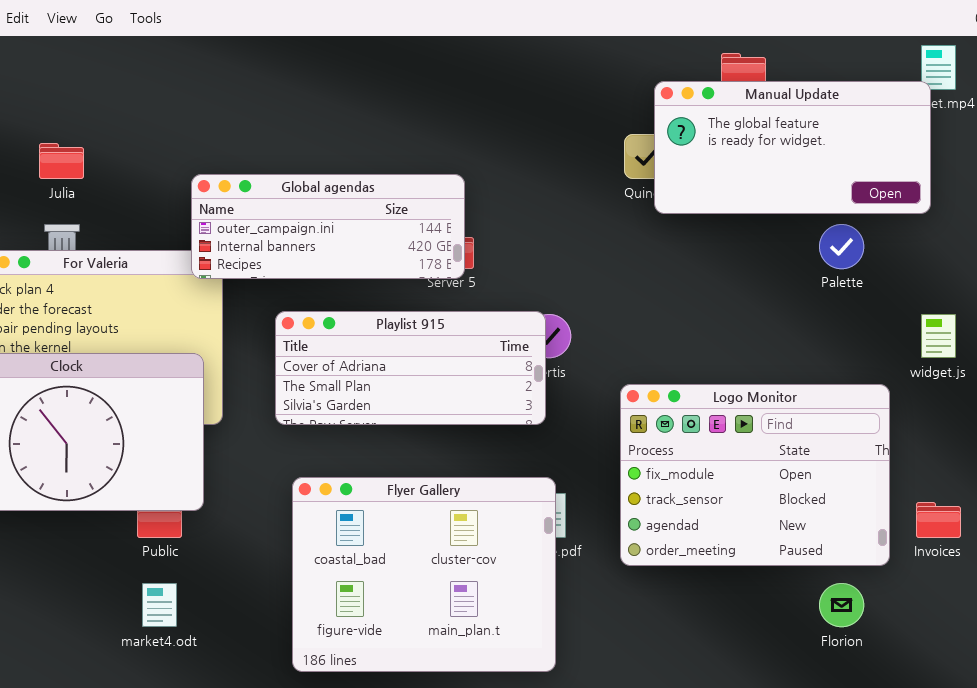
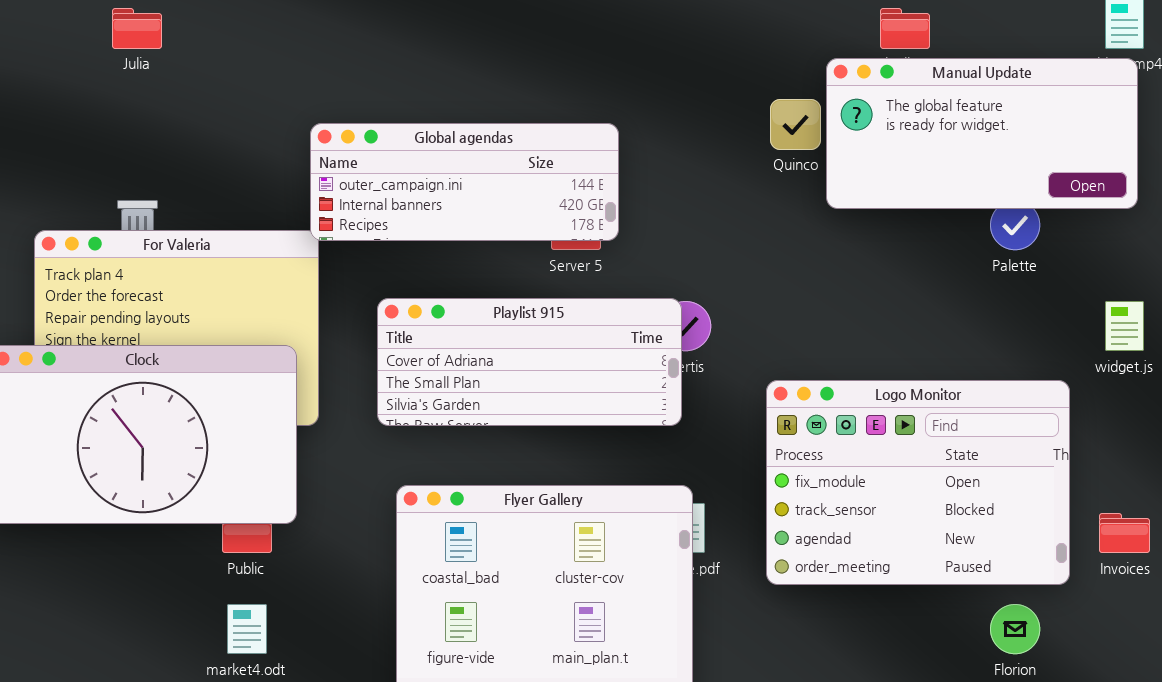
Manual Update: [654,81,931,214] -> [826,58,1138,209], moved
Julia: [39,143,84,179] -> [112,8,162,49], moved
Global agendas: [191,174,465,279] -> [310,123,619,241], moved

